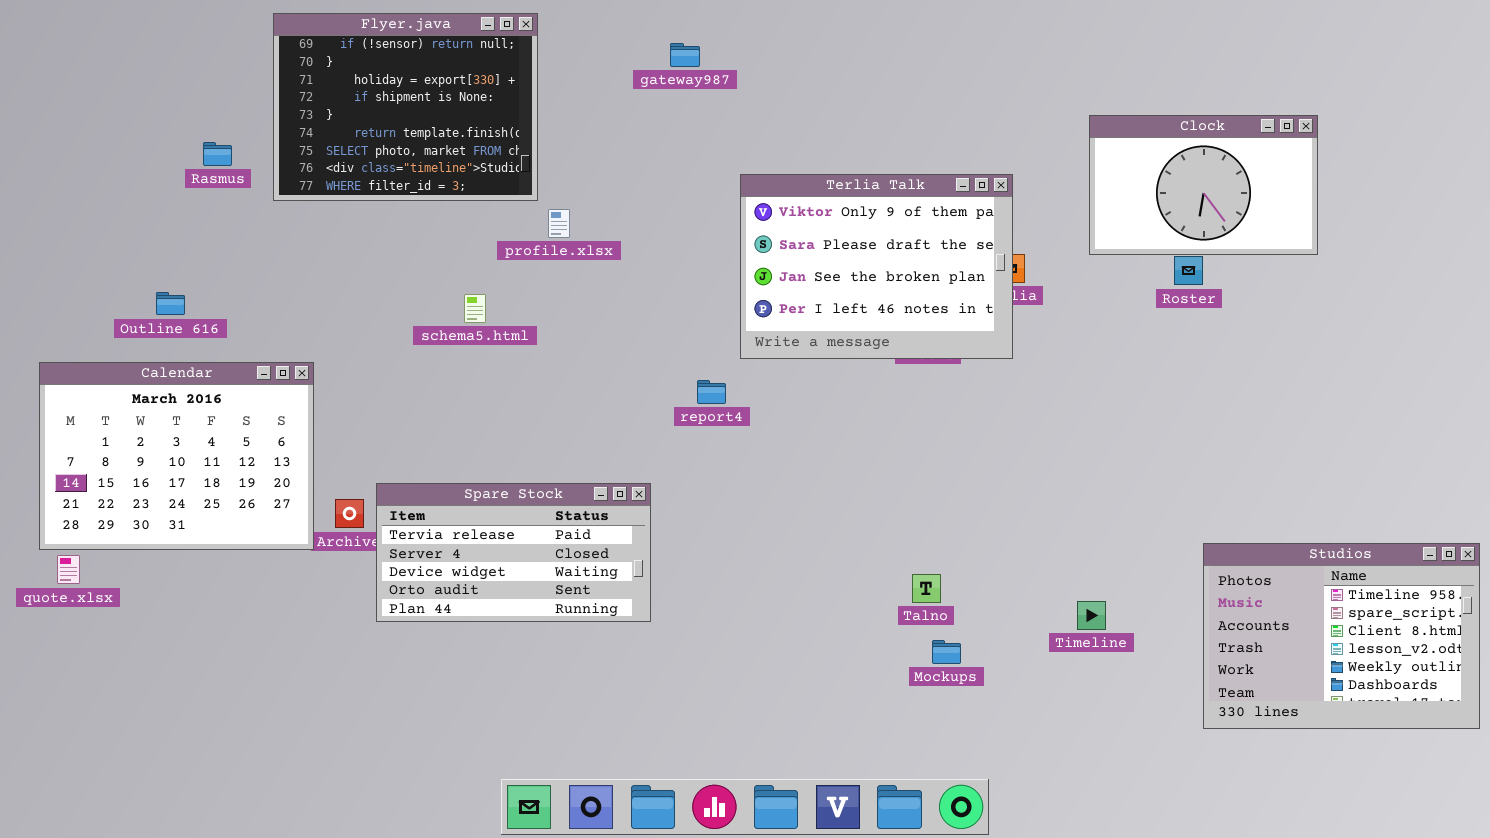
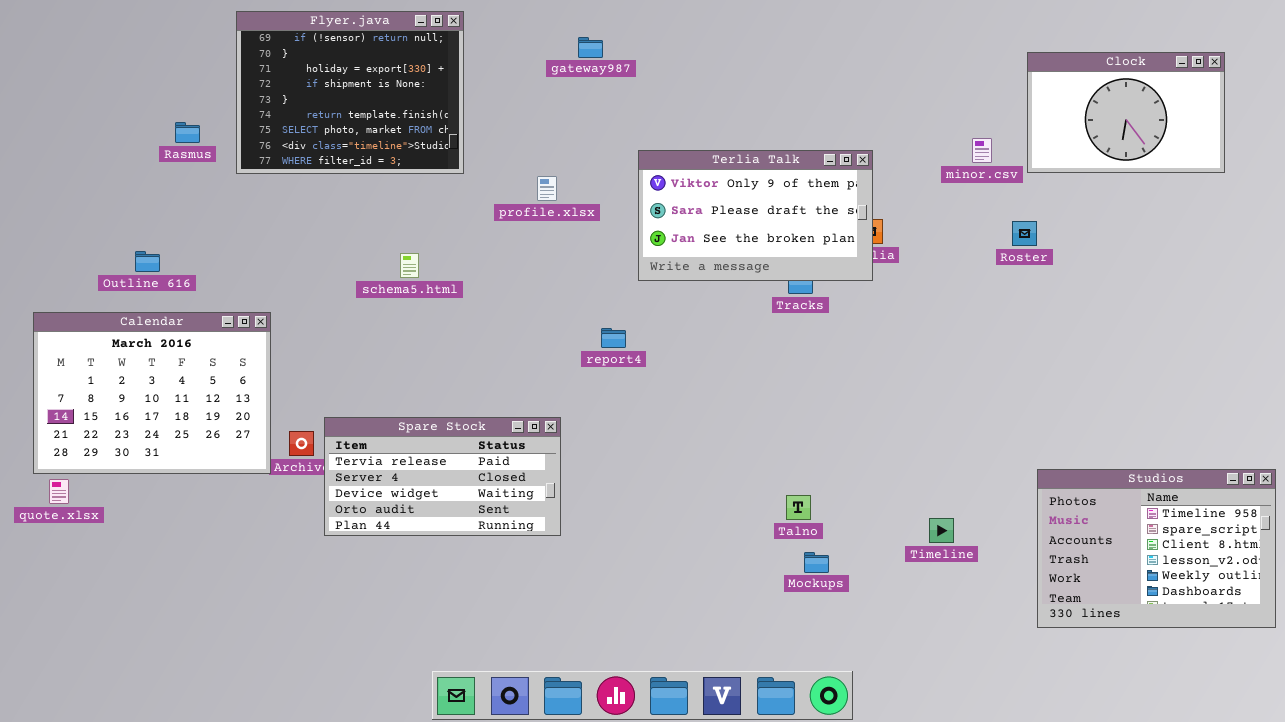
Clock: [1089,115,1318,255] -> [1027,52,1225,173], moved
Terlia Talk: [740,174,1013,359] -> [638,150,873,281], resized
profile.xlsx: [548,209,570,238] -> [537,176,557,201], moved

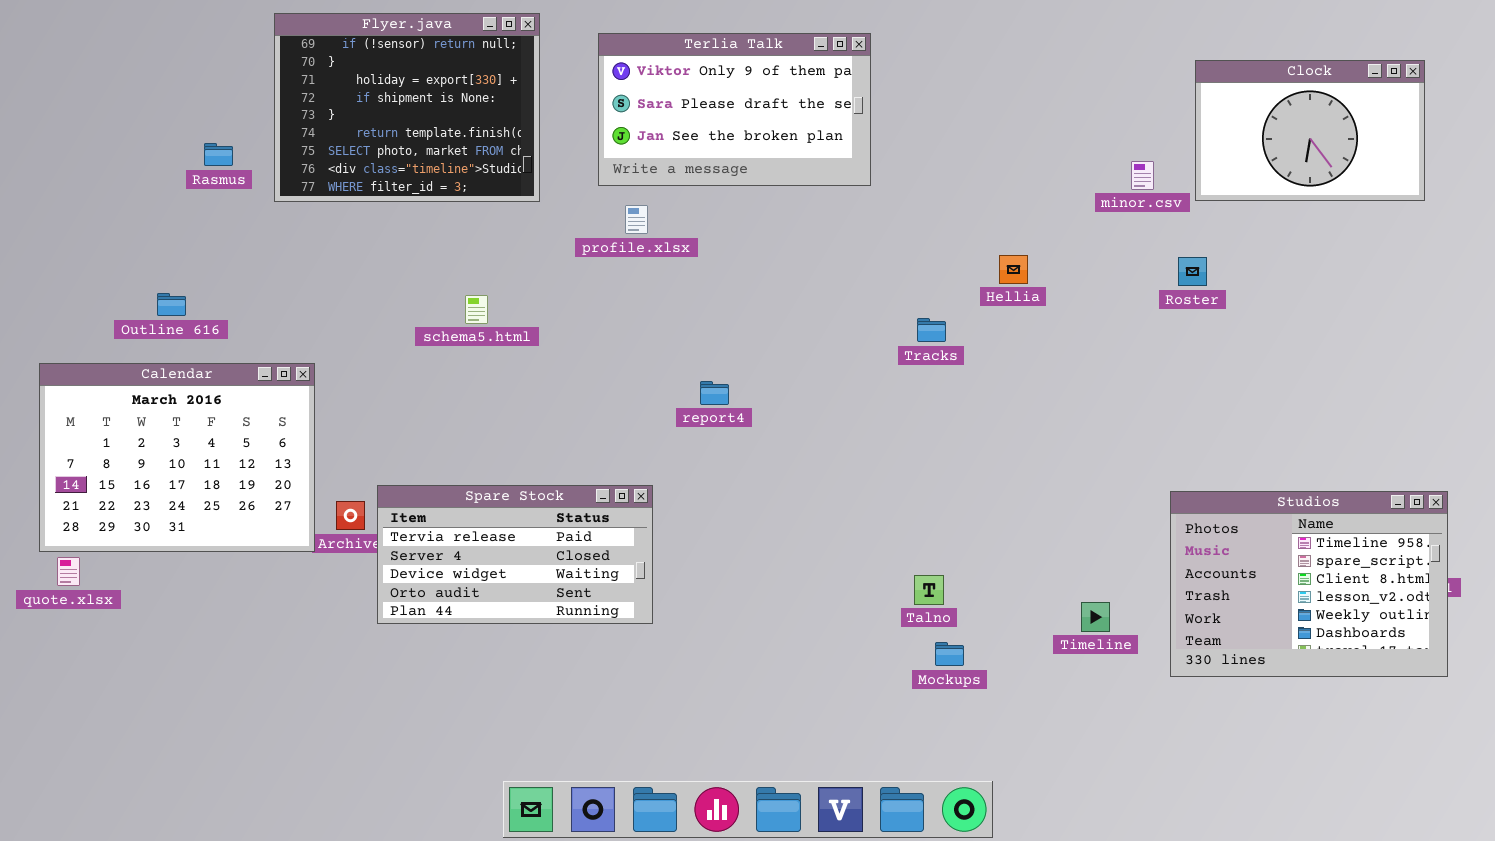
Terlia Talk: [638,150,873,281] -> [598,33,871,186], moved
Studios: [1037,469,1276,628] -> [1170,491,1448,677], moved

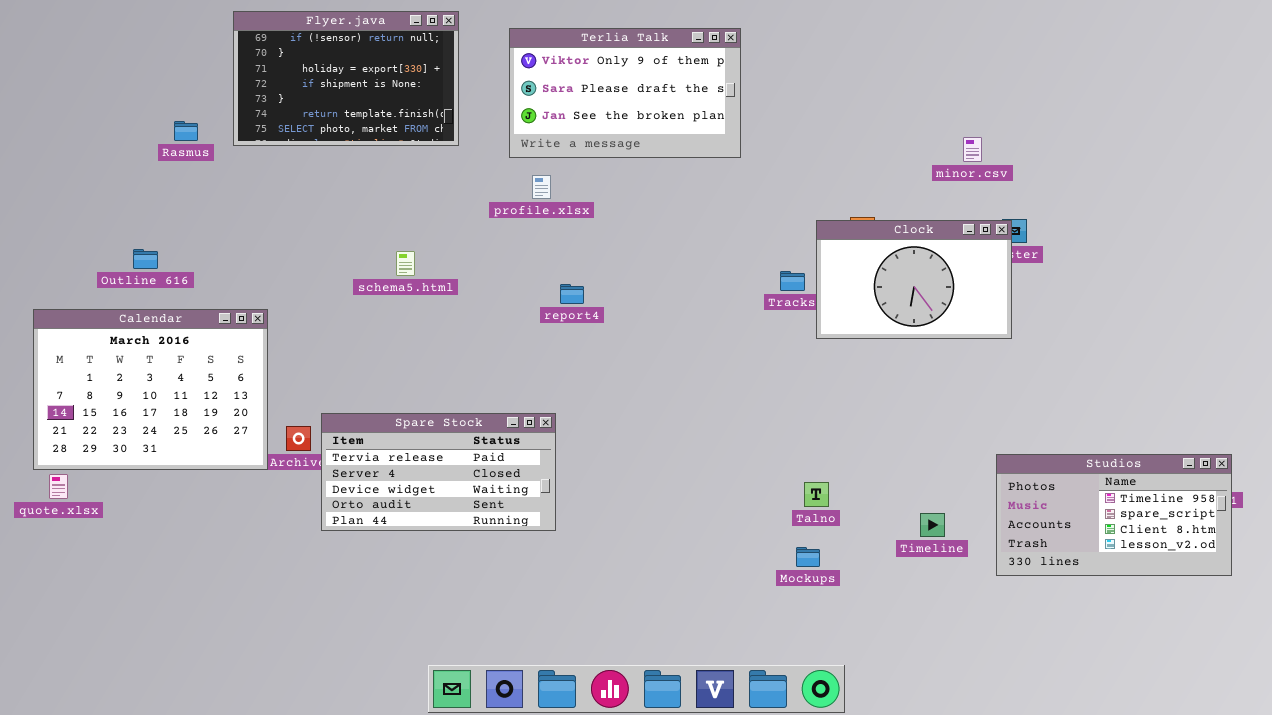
Flyer.java: [274,13,540,202] -> [233,11,459,146], resized
Clock: [1195,60,1425,201] -> [816,220,1012,339], moved
report4: [700,381,729,405] -> [560,284,584,304], moved
Studios: [1170,491,1448,677] -> [996,454,1232,576], resized
Talno: [914,575,944,605] -> [804,482,829,507], moved

